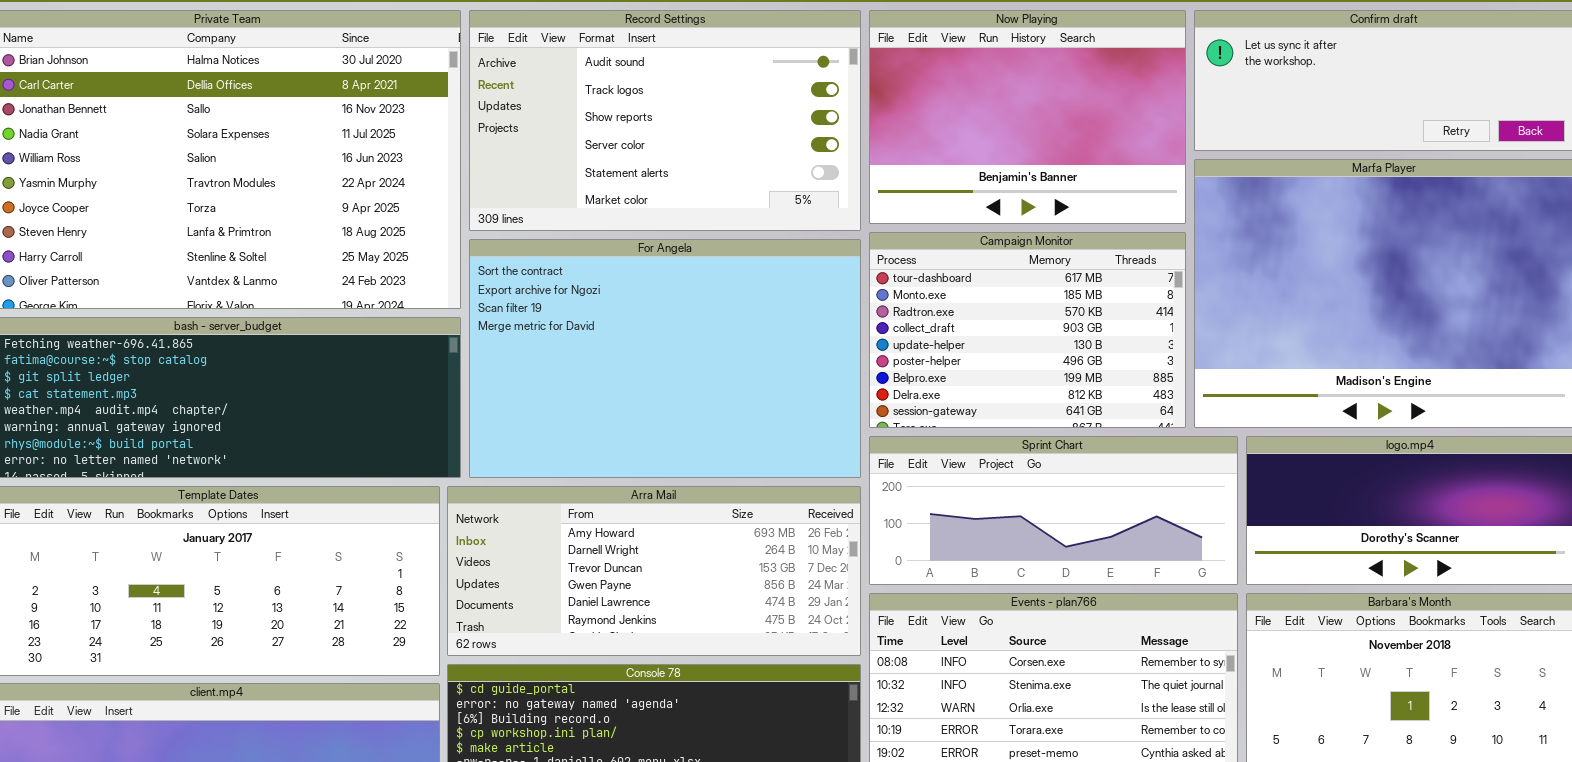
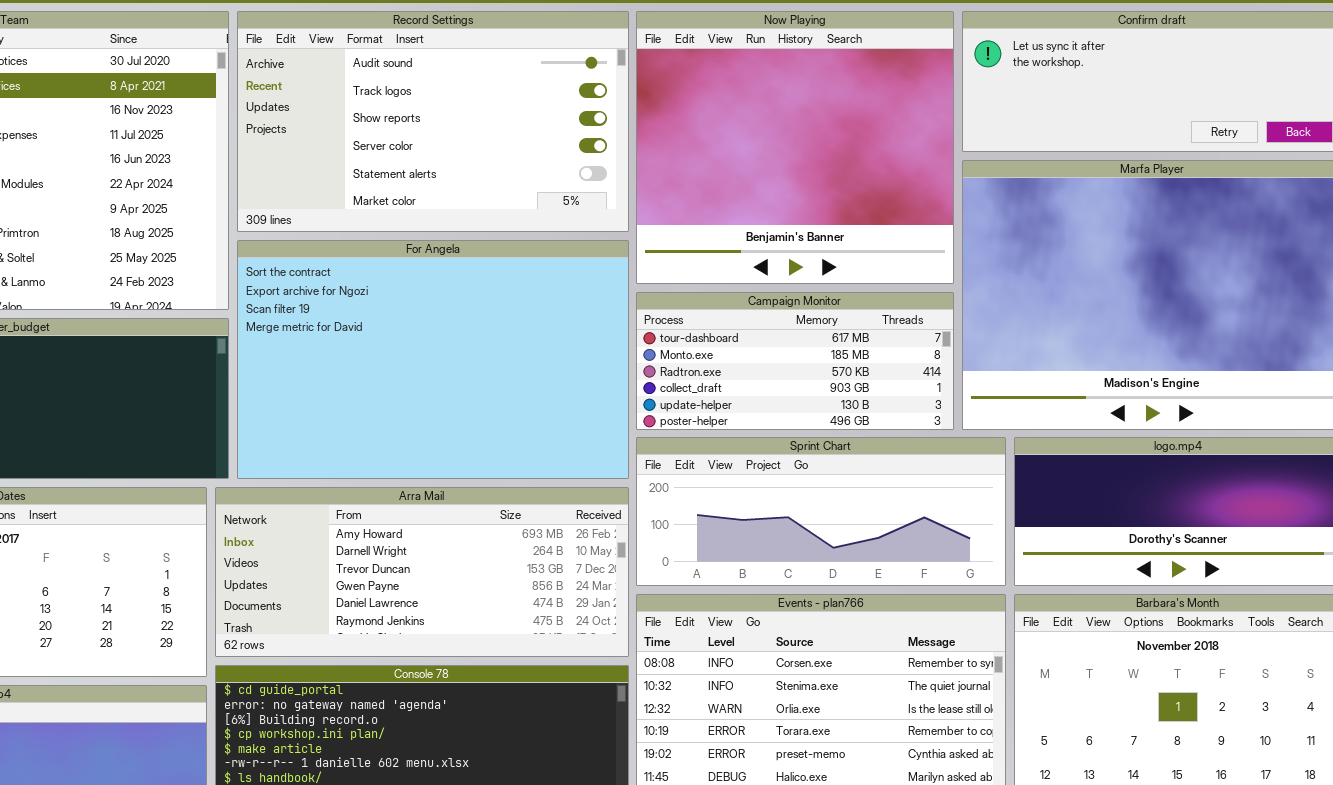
Now Playing: [869,10,1186,224] -> [636,11,954,284], resized
Campaign Monitor: [869,232,1186,428] -> [636,292,954,430], resized

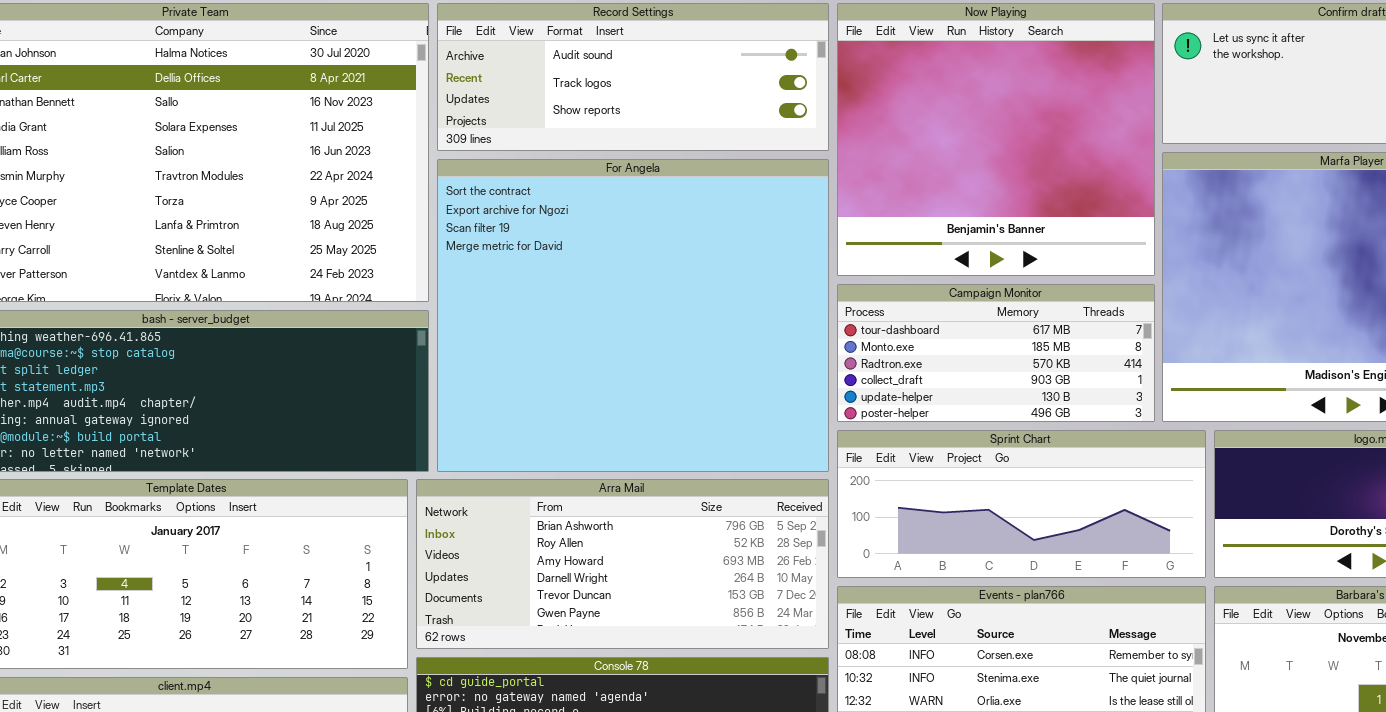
Record Settings: [237,11,629,232] -> [437,3,829,151], resized
For Angela: [237,240,629,479] -> [437,159,829,472], resized
Arra Mail: [215,487,629,657] -> [416,479,829,649], scrolled up 2 rows

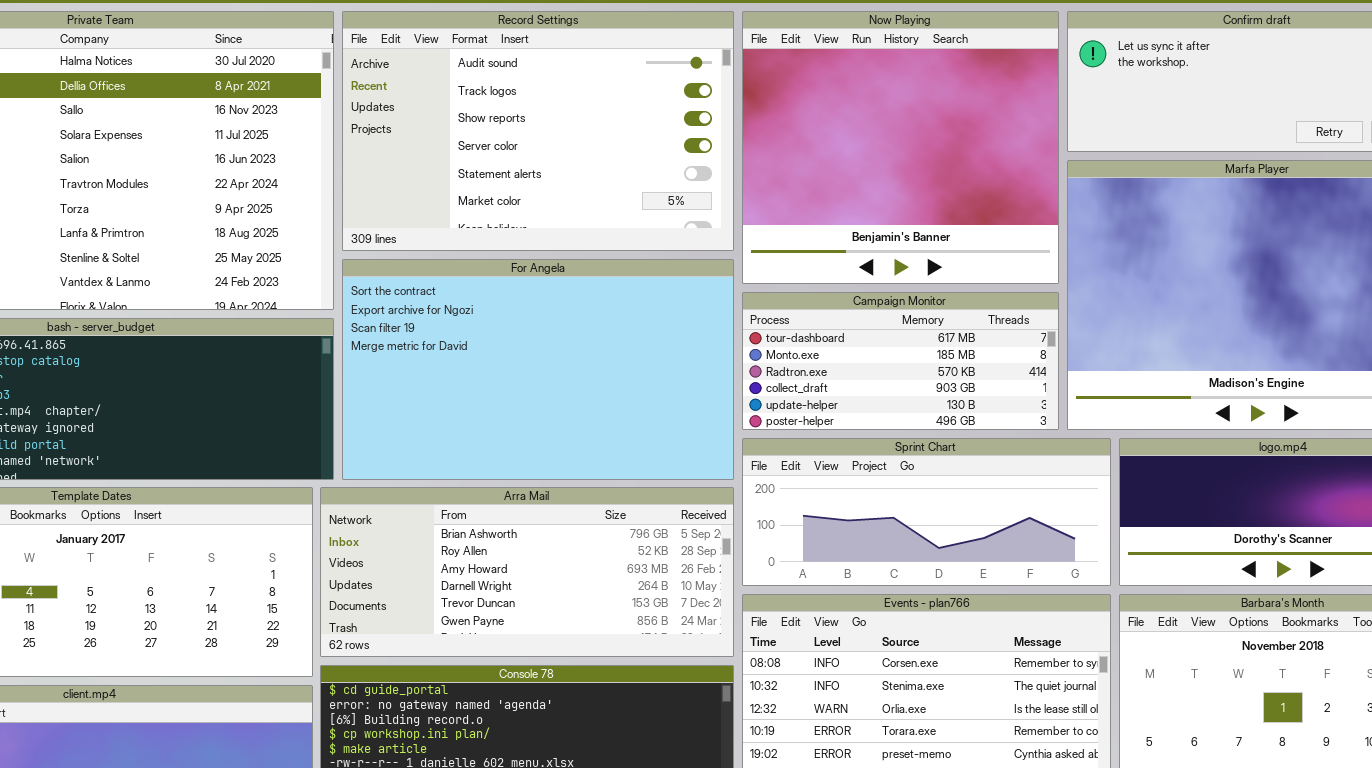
Record Settings: [437,3,829,151] -> [342,11,734,251], resized
For Angela: [437,159,829,472] -> [342,259,734,480], resized

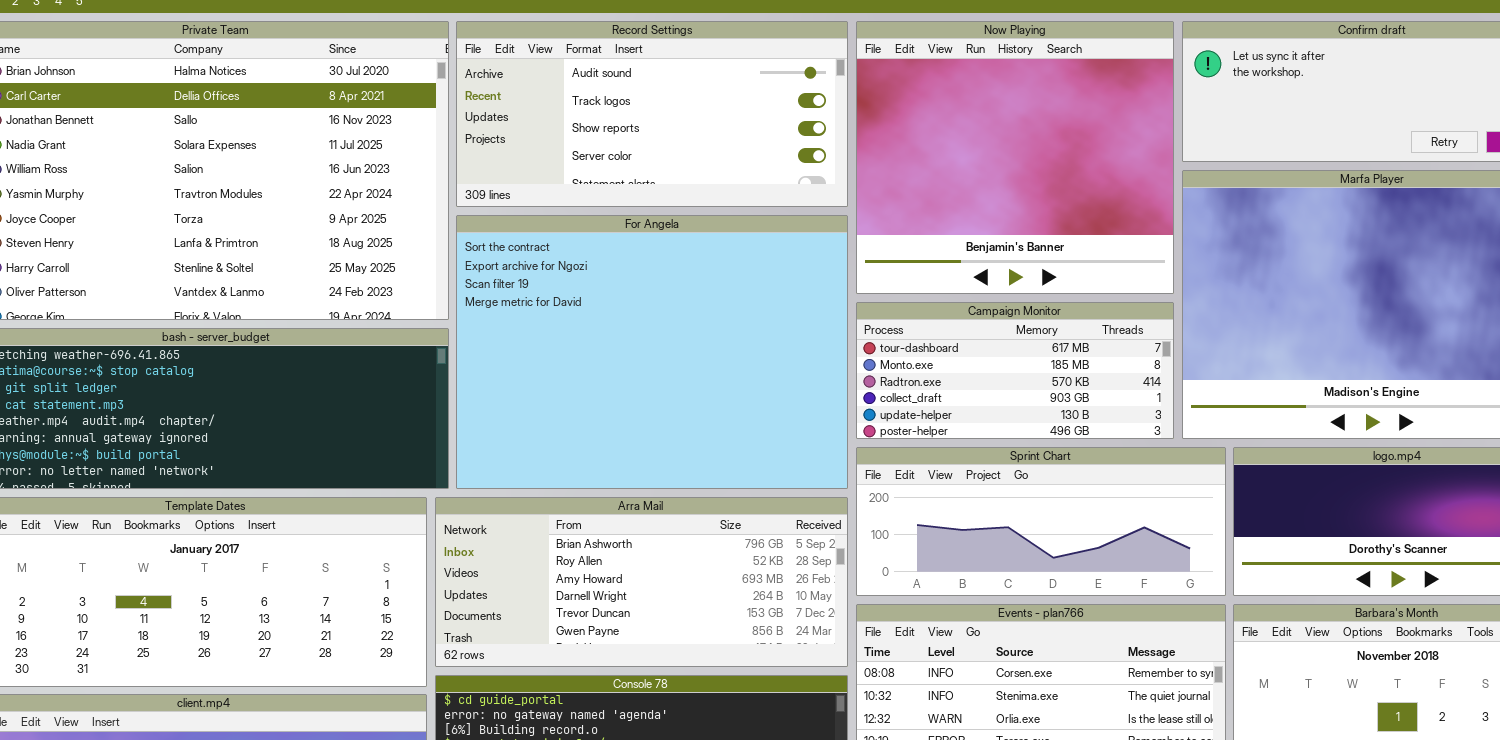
Record Settings: [342,11,734,251] -> [456,21,848,207], resized
For Angela: [342,259,734,480] -> [456,215,848,489], resized

